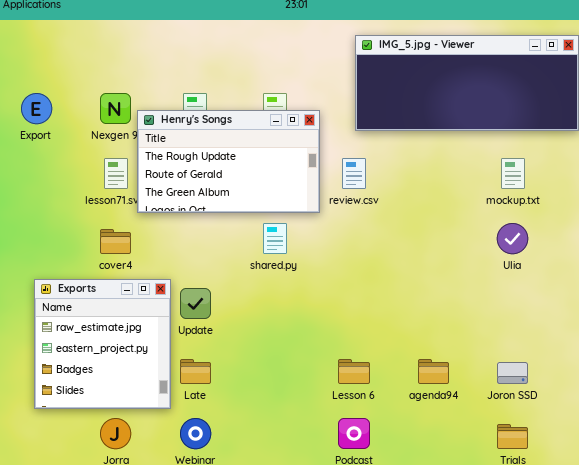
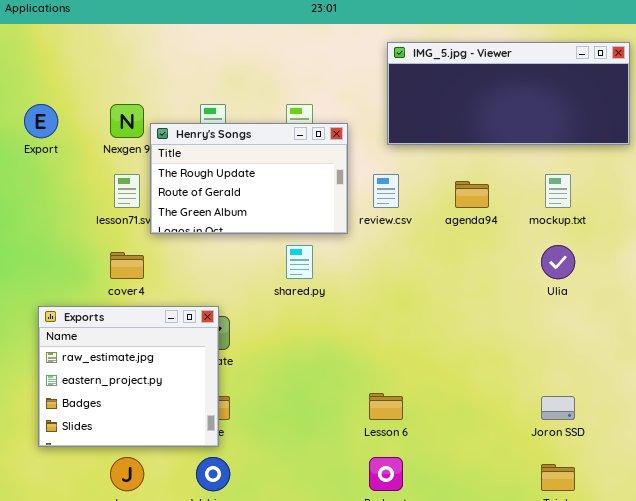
Exports: [34,279,171,409] -> [38,306,219,447], resized
agenda94: [418,359,449,384] -> [455,181,489,208], moved

